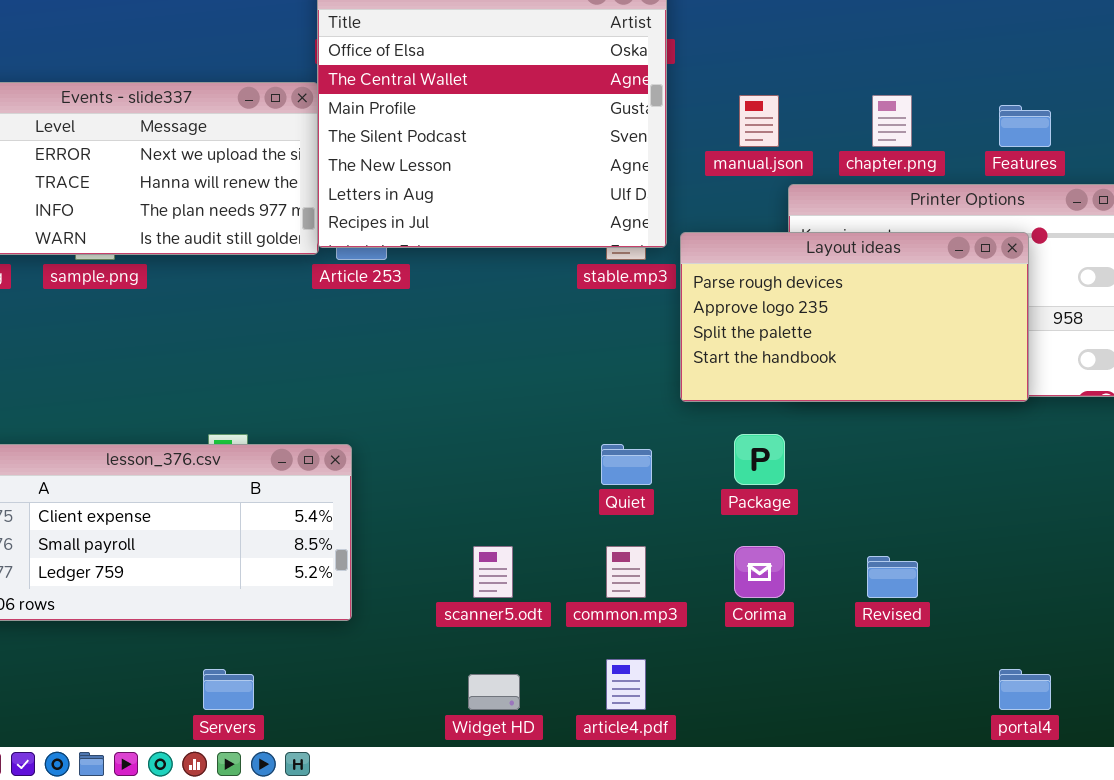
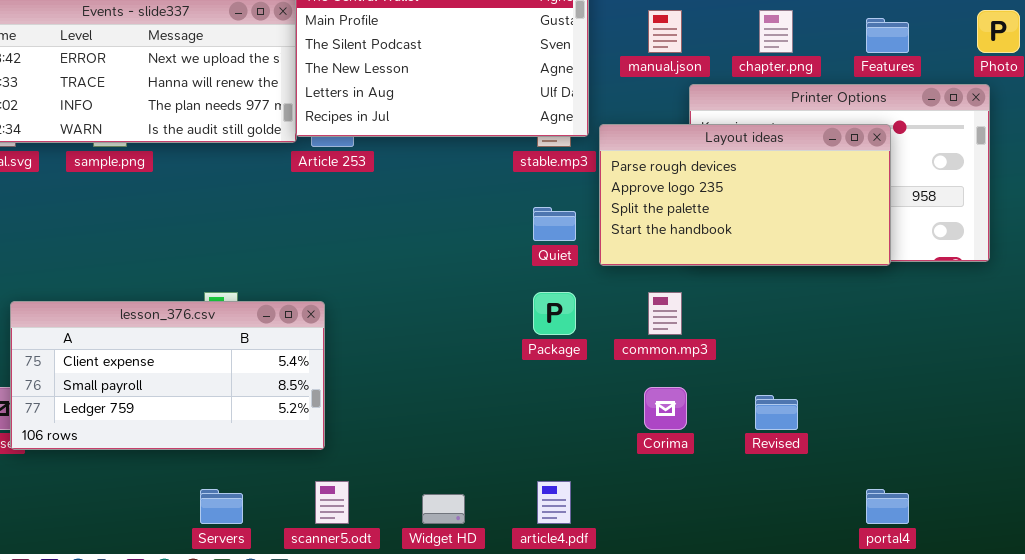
Package: [734,434,785,485] -> [533,292,576,335], moved
Quiet: [601,444,652,485] -> [533,207,576,241], moved
scanner5.odt: [473,546,513,598] -> [315,481,349,524], moved
common.mp3: [606,546,646,598] -> [648,292,682,335], moved

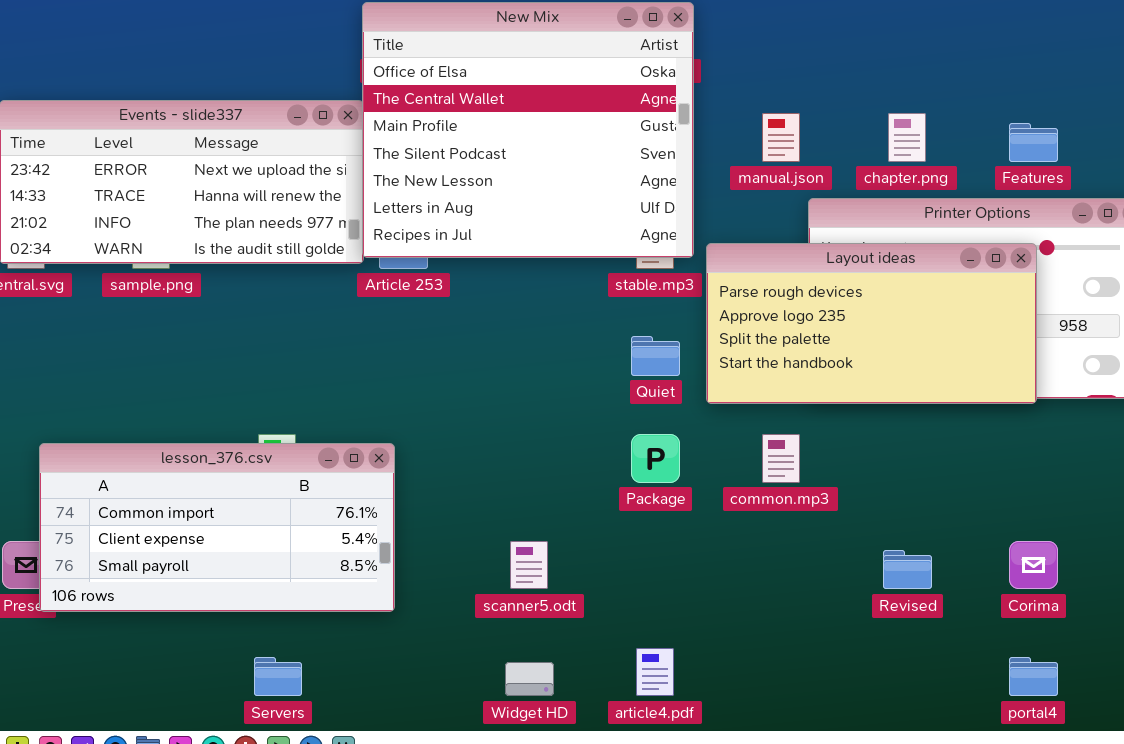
lesson_376.csv: [10,301,325,450] -> [39,443,395,612], scrolled up 1 row
Corima: [644,387,687,430] -> [1009,541,1058,589], moved
scanner5.odt: [315,481,349,524] -> [510,541,548,589], moved

